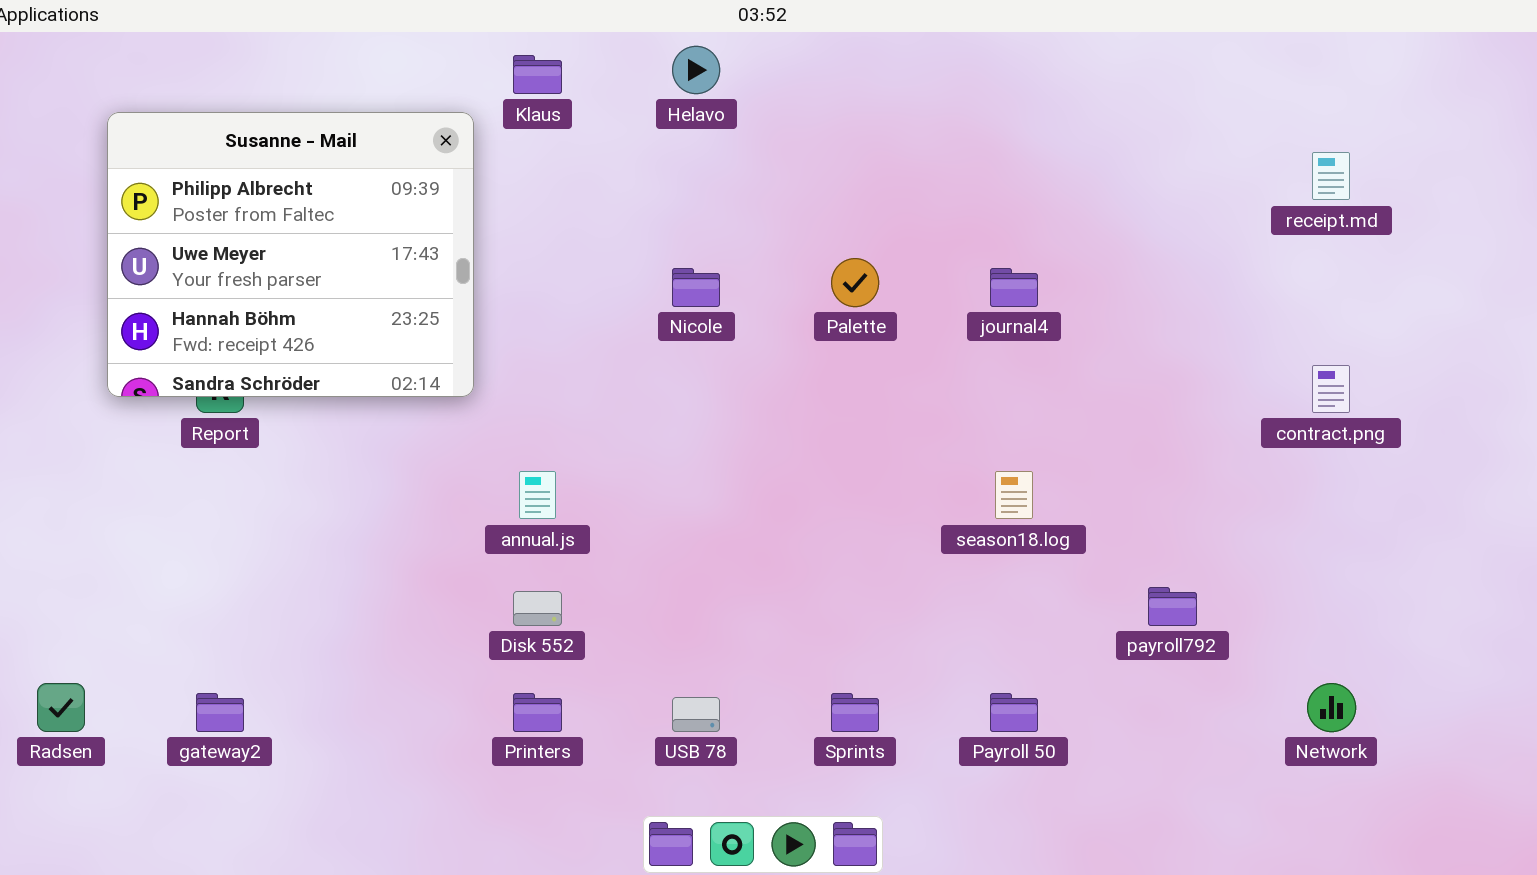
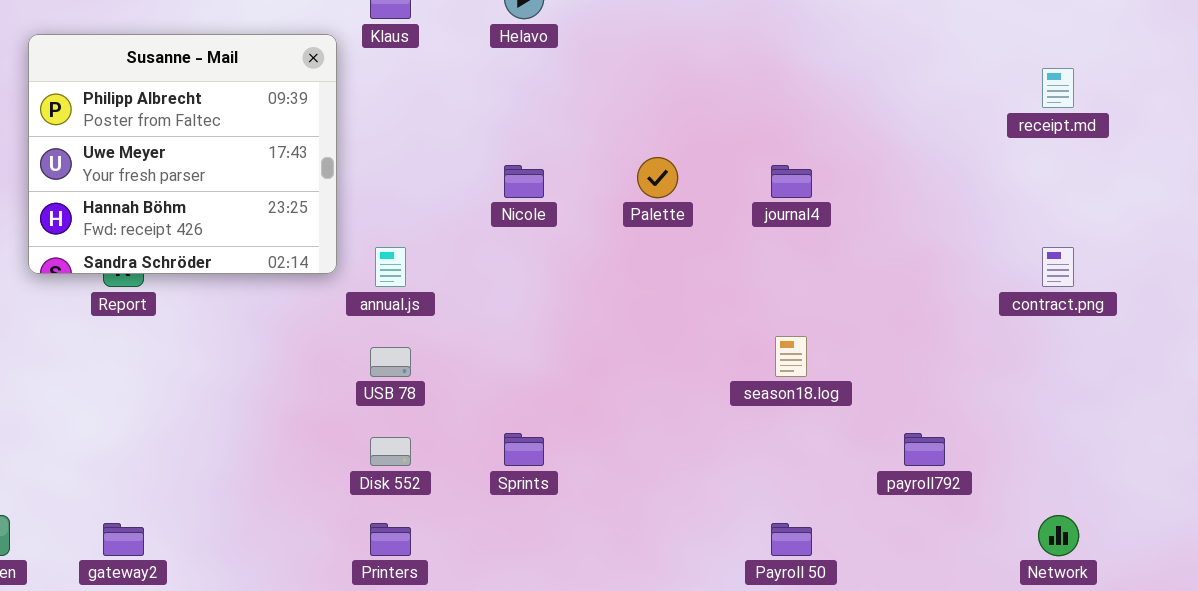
annual.js: [519,471,556,519] -> [375,247,406,287], moved
Sprints: [831,693,879,732] -> [504,433,544,466], moved
USB 78: [672,697,720,732] -> [370,347,411,377], moved

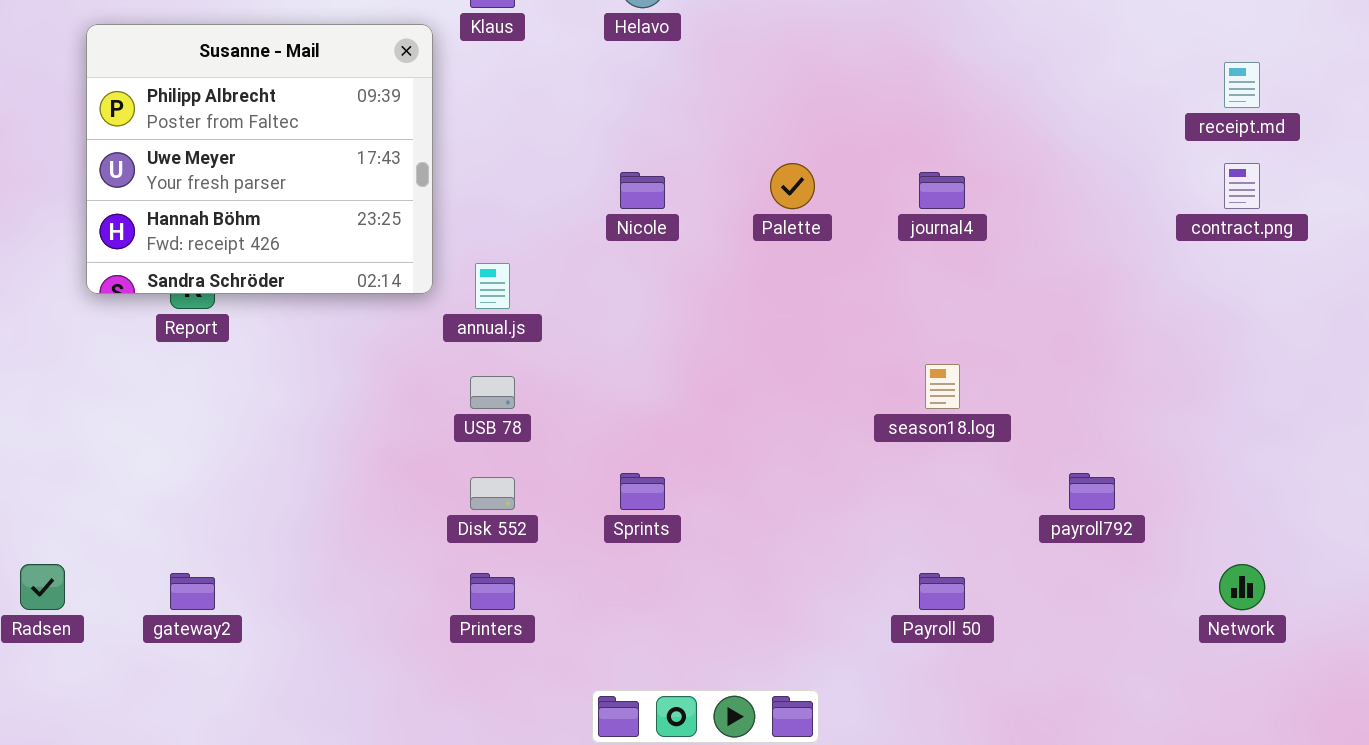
contract.png: [1042,247,1074,287] -> [1224,163,1260,209], moved

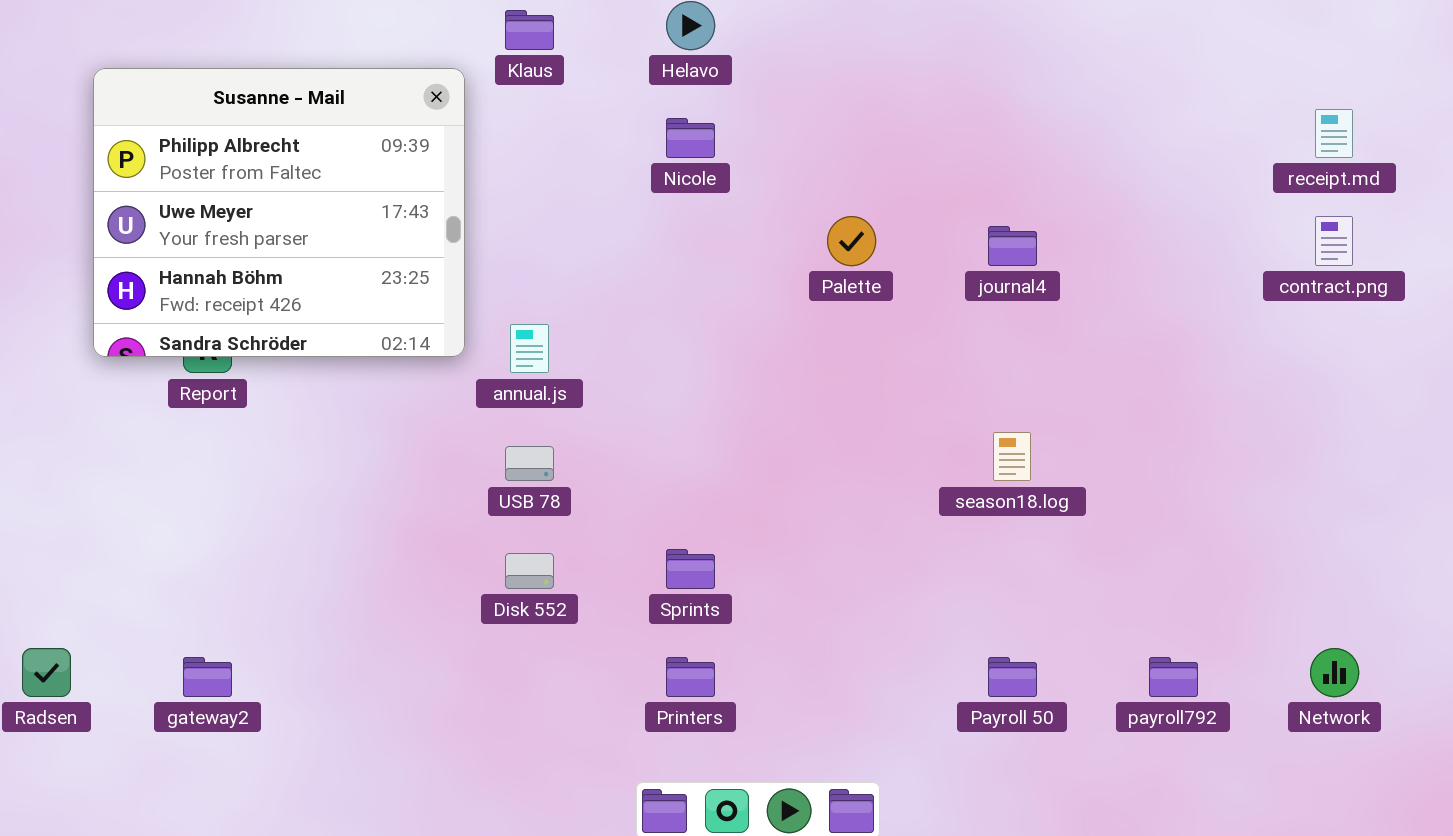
Nicole: [620,172,665,209] -> [666,118,715,158], moved
payroll792: [1069,473,1115,510] -> [1149,657,1198,697], moved
Printers: [470,573,515,610] -> [666,657,715,697], moved

